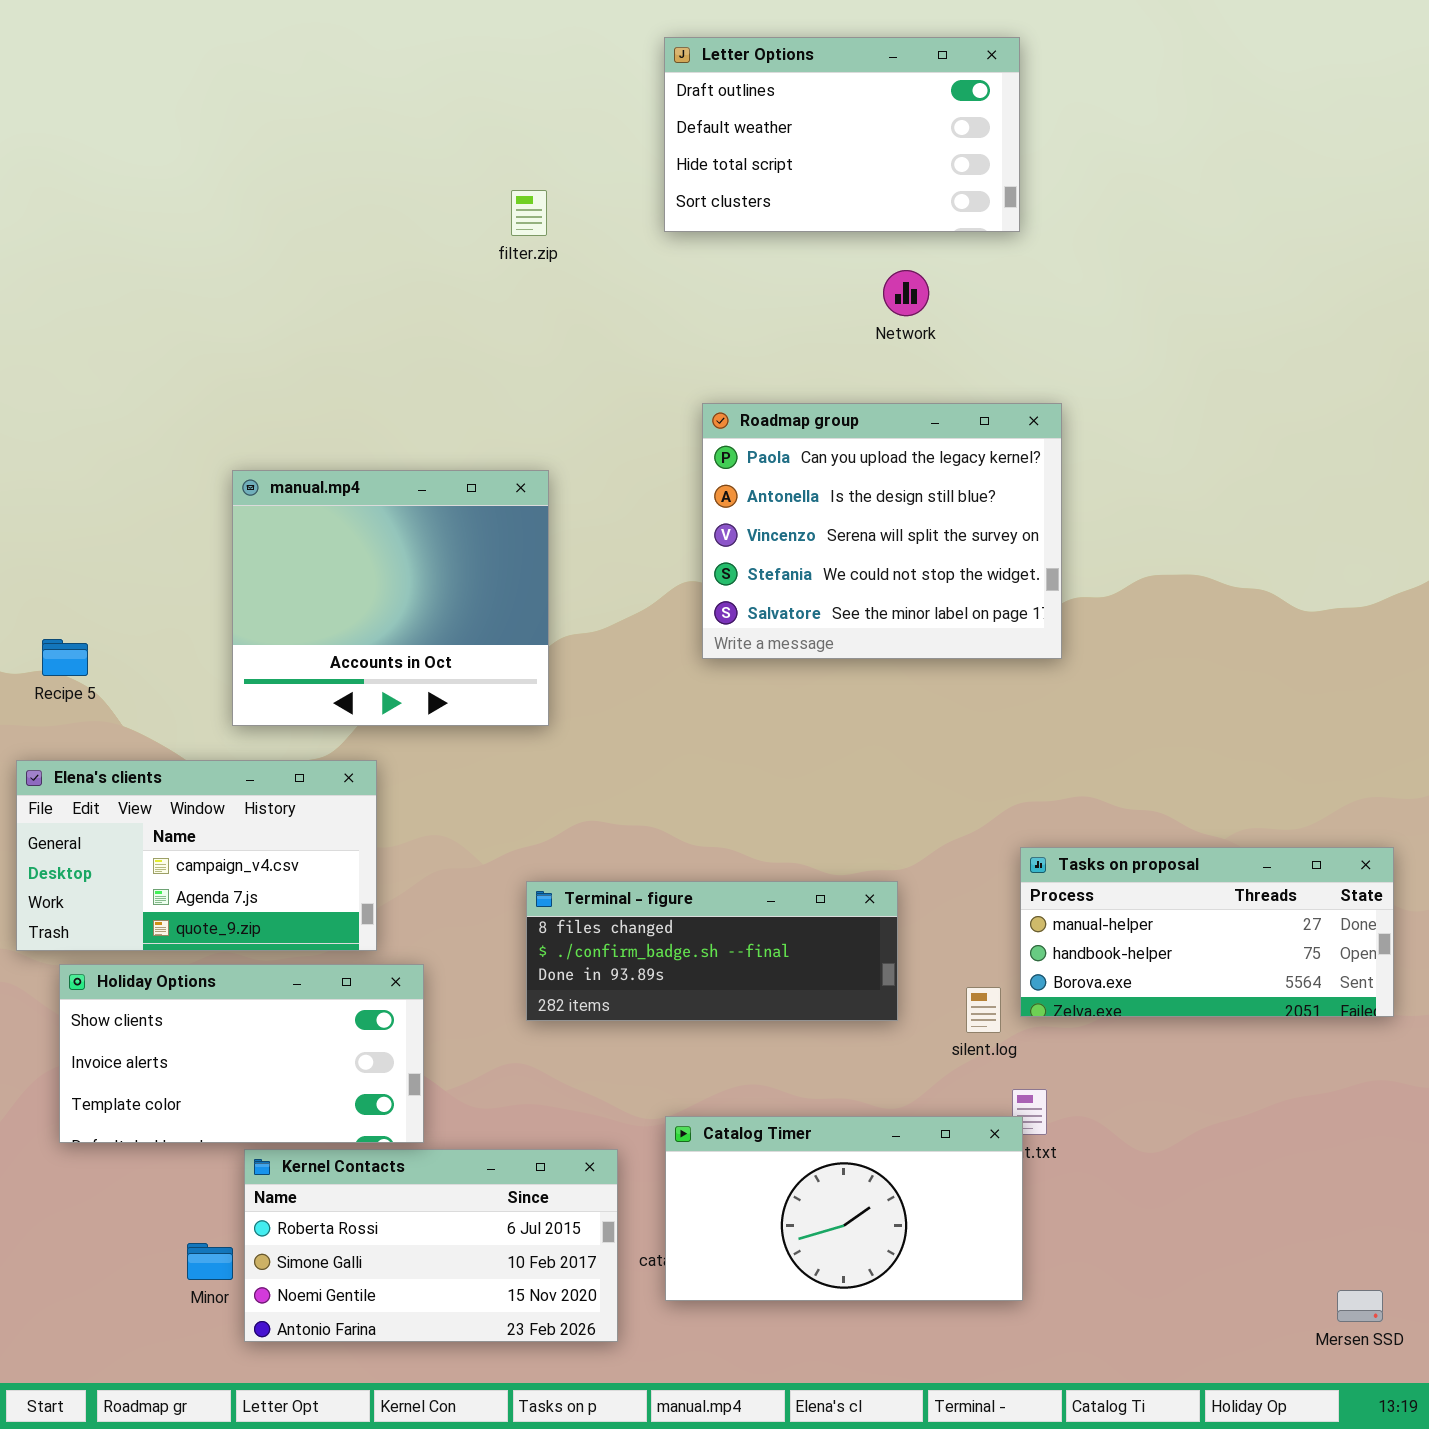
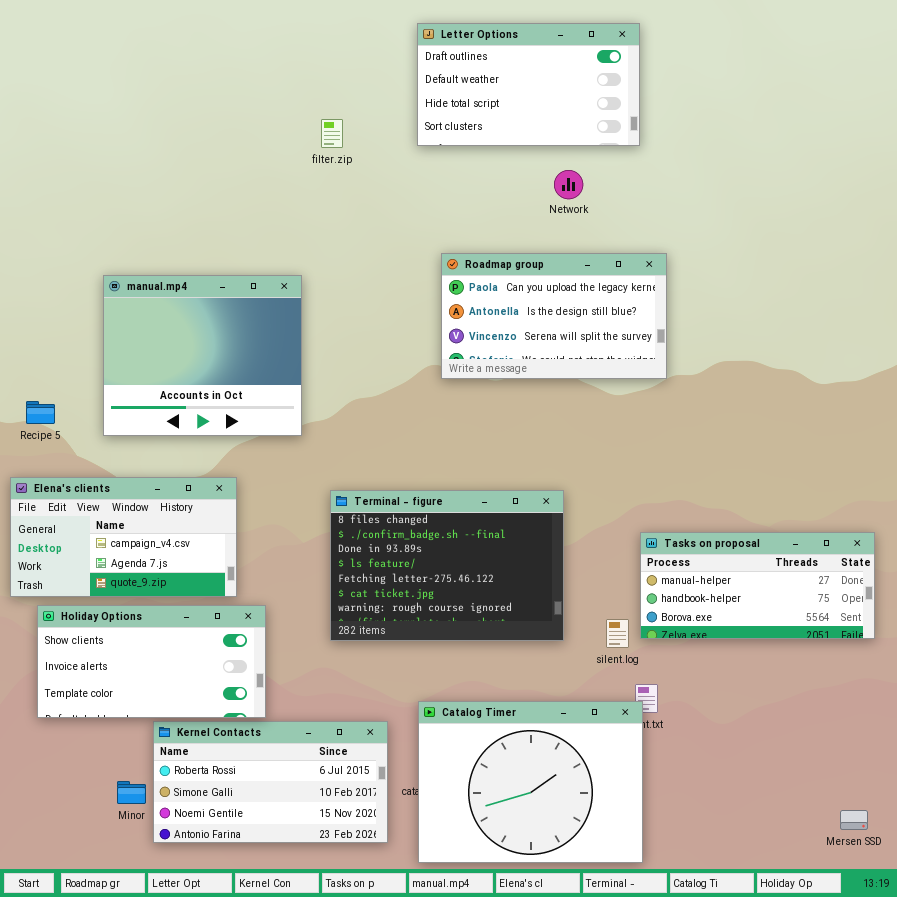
Roadmap group: [702,403,1062,659] -> [441,253,667,379], resized
manual.mp4: [232,470,549,726] -> [103,275,302,436], moved
Terminal - figure: [526,881,898,1021] -> [330,490,564,641], resized
Catalog Timer: [665,1116,1023,1301] -> [418,701,643,863], resized

